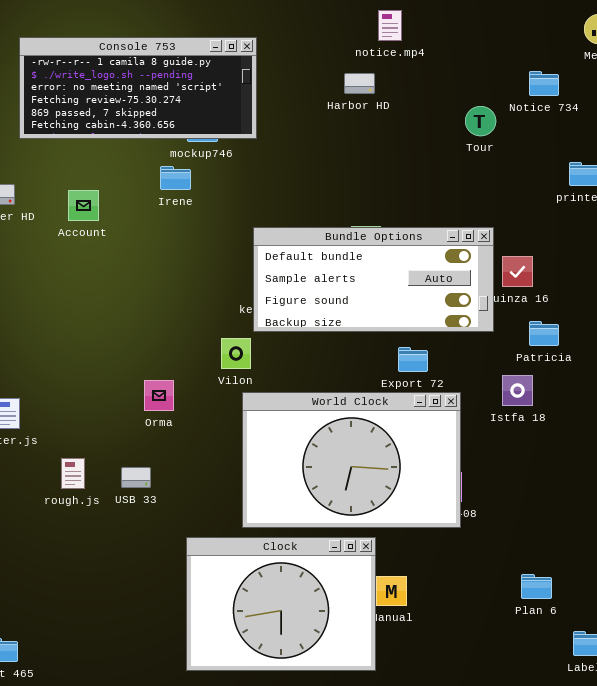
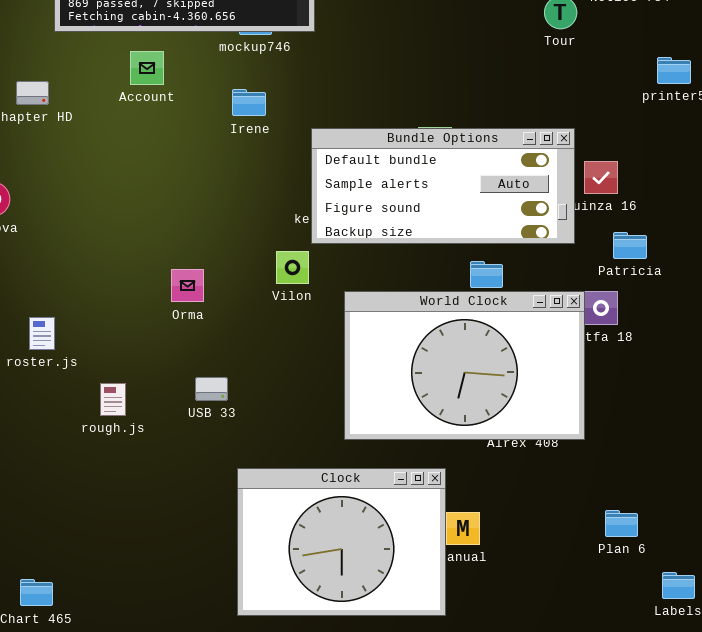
Irene: [160,166,191,190] -> [232,89,266,116], moved
Account: [68,190,99,221] -> [130,51,164,85], moved
Orma: [144,380,174,411] -> [171,269,204,302], moved
World Clock: [242,392,461,528] -> [344,291,585,440], moved
USB 33: [121,467,151,488] -> [195,377,228,401], moved

